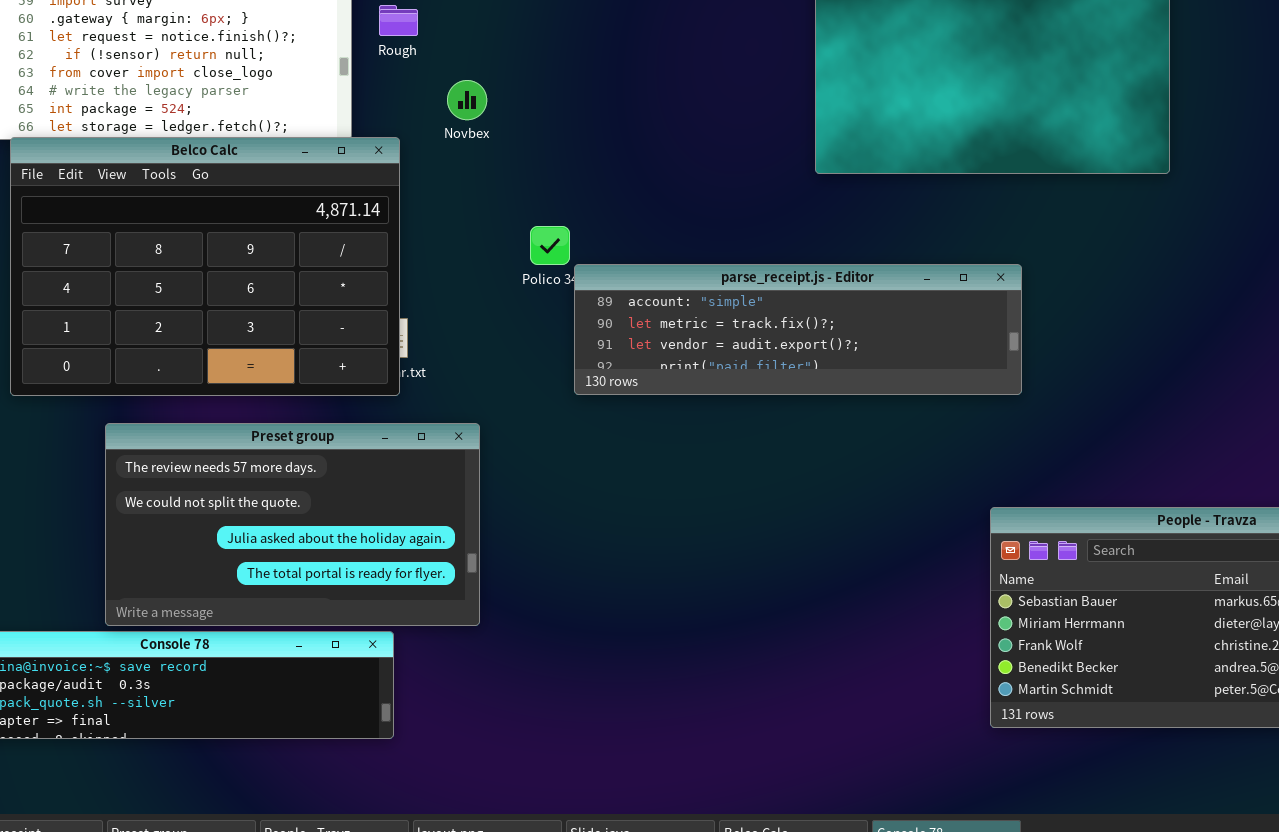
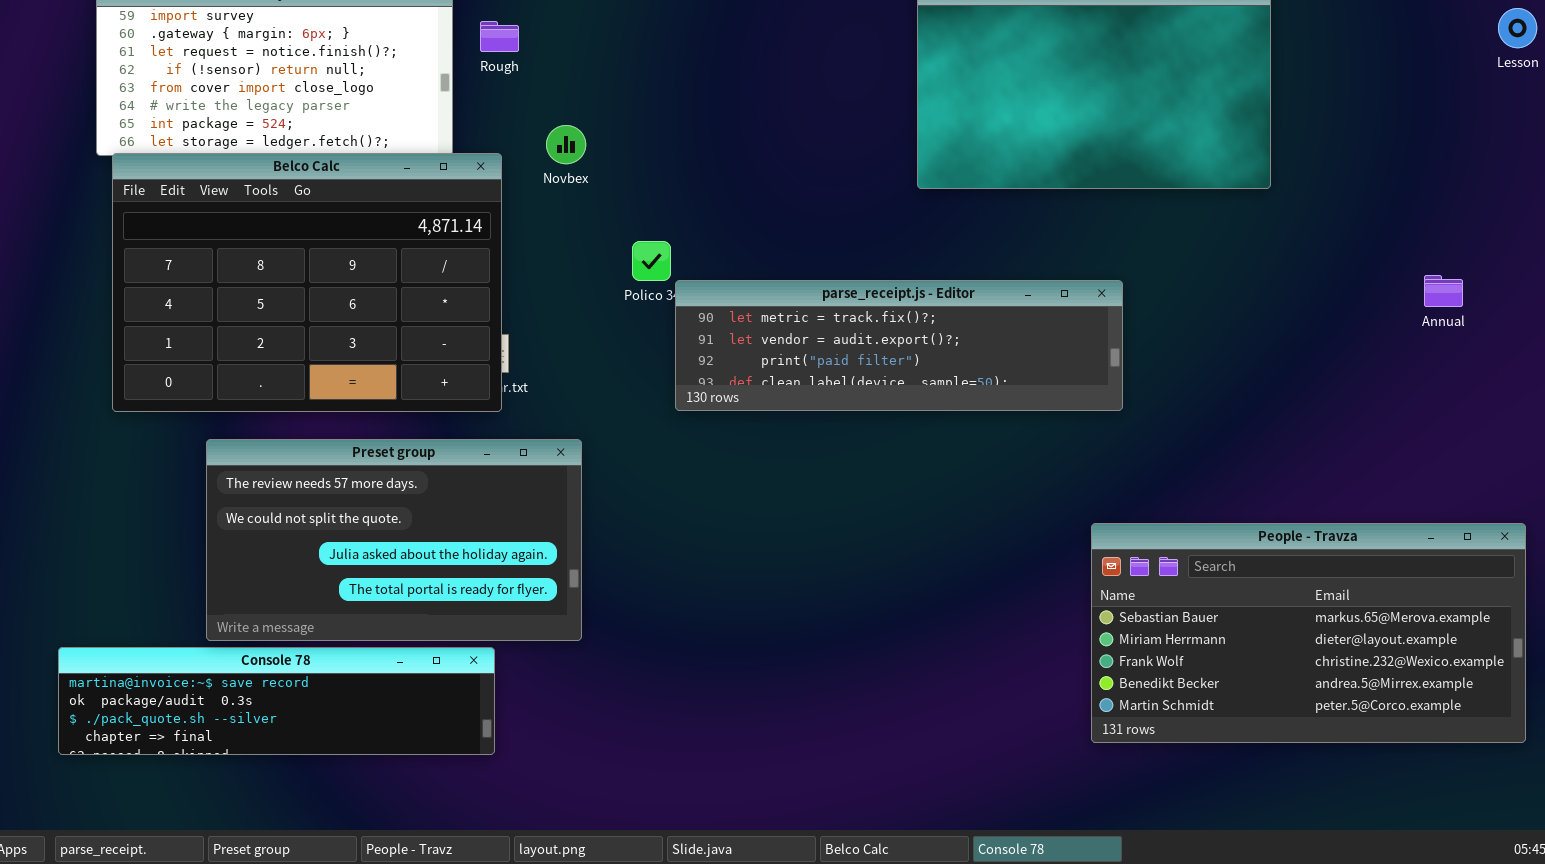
Novbex: [447,80,487,120] -> [546,125,586,164], moved
parse_receipt.js - Editor: [574,264,1022,395] -> [675,280,1123,411], scrolled down 1 row

